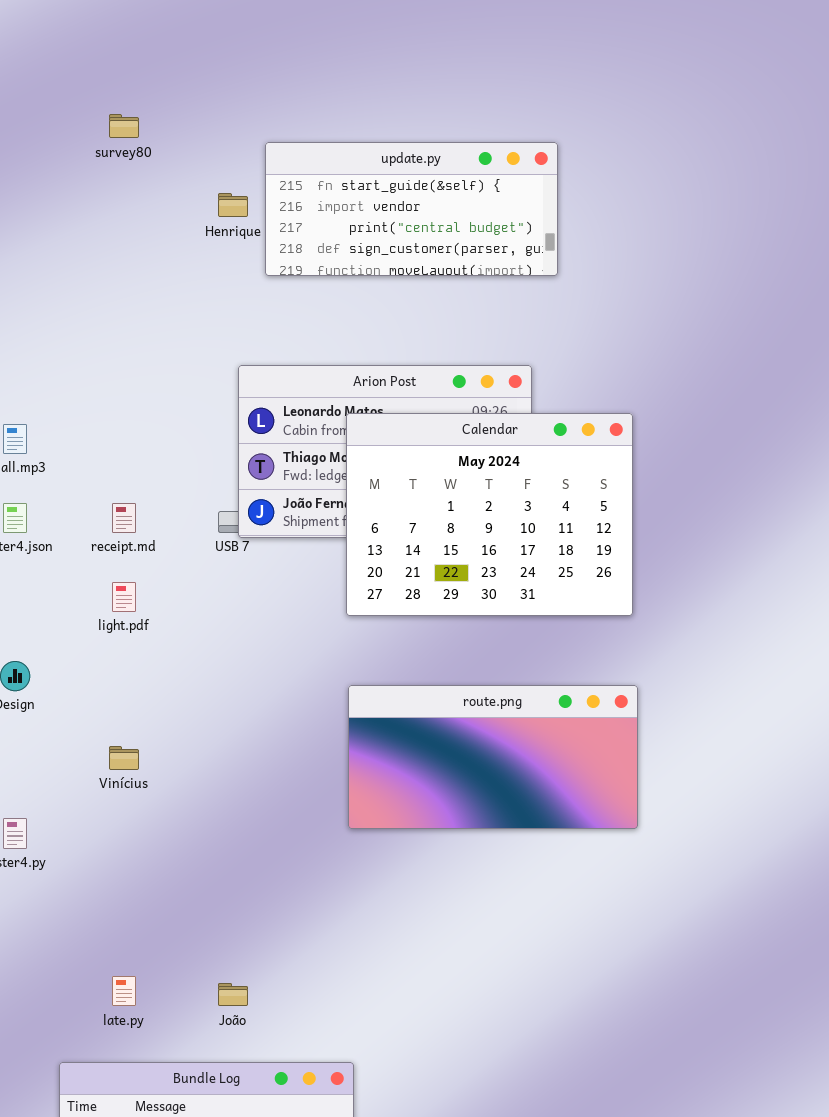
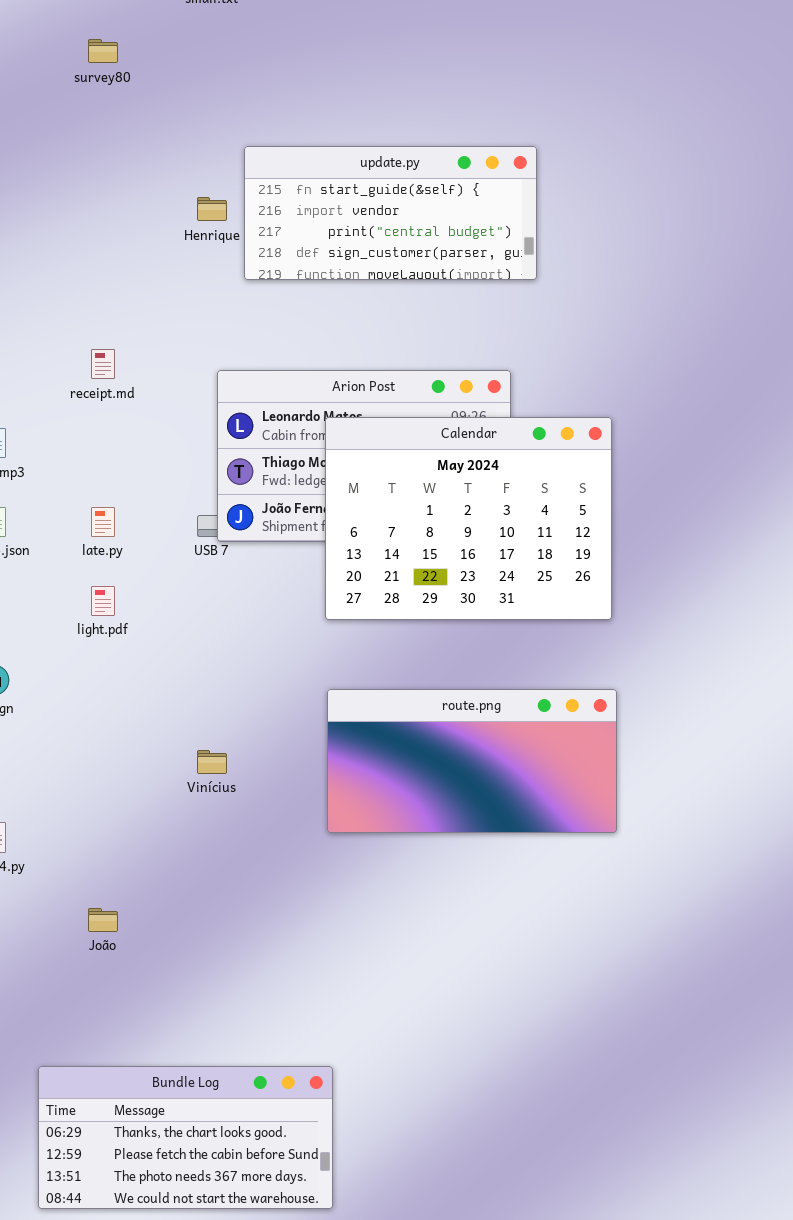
survey80: [109,114,139,138] -> [88,39,118,63], moved
receipt.md: [112,503,136,533] -> [91,349,115,379], moved
Vinícius: [109,746,139,770] -> [197,750,227,774], moved
late.py: [112,976,136,1006] -> [91,507,115,537], moved
João: [218,983,248,1006] -> [88,908,118,932], moved

